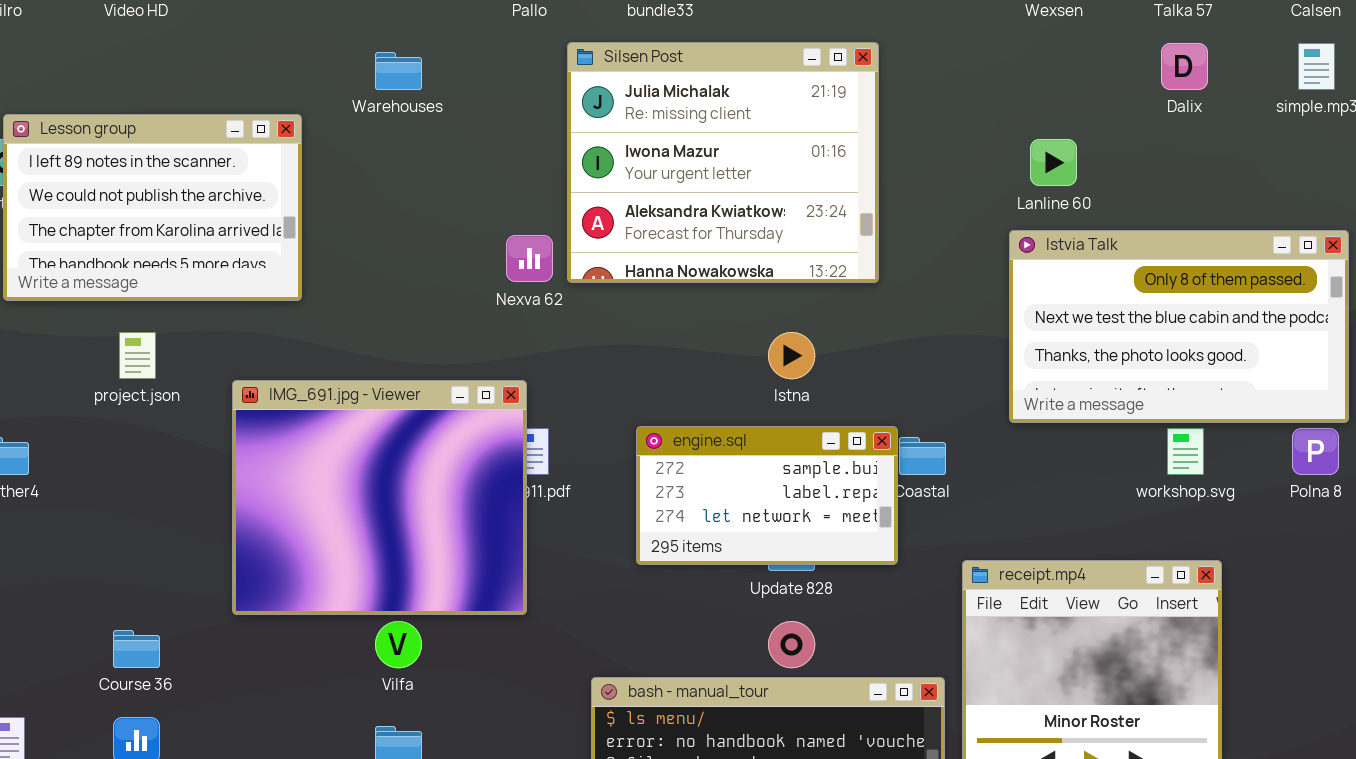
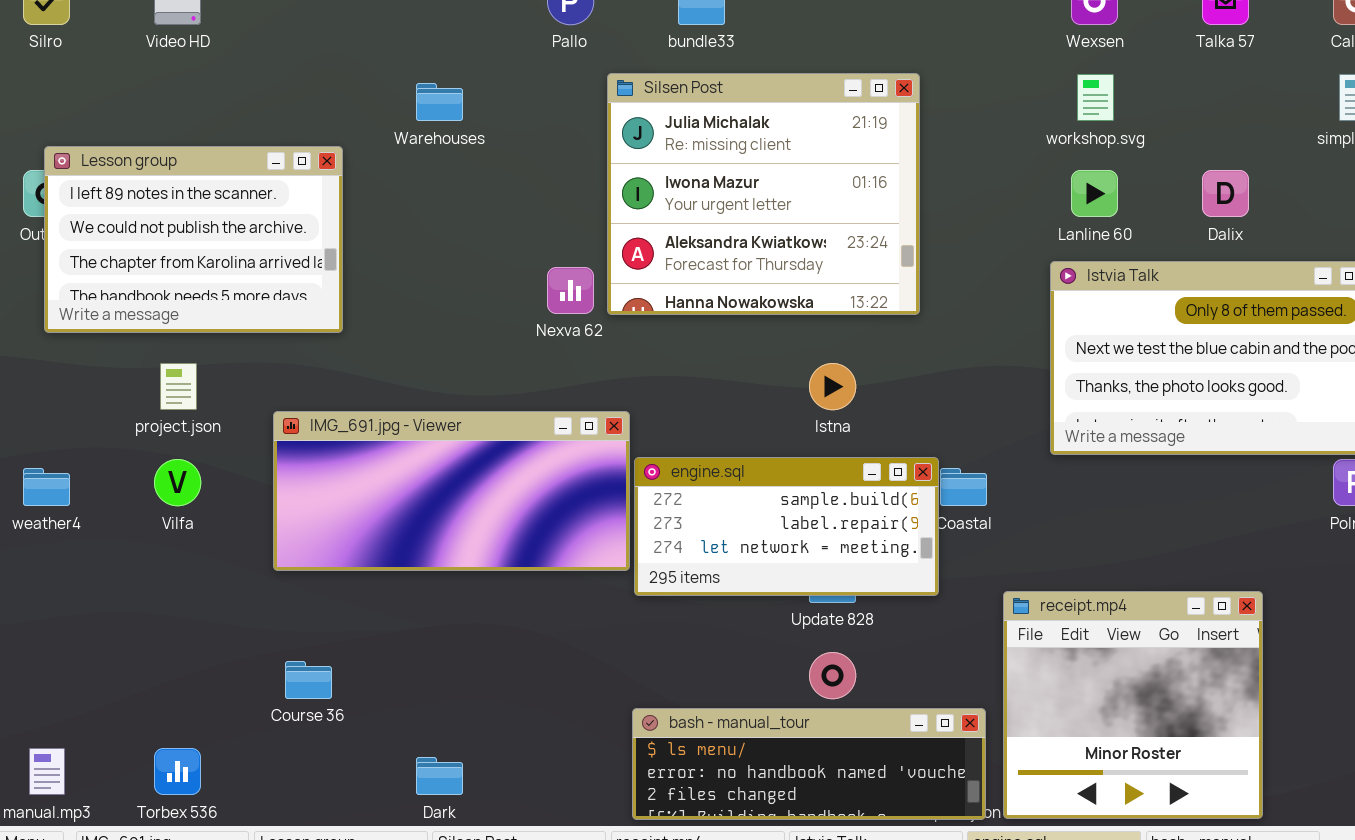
Dalix: [1161,43,1208,90] -> [1202,170,1249,217], moved
IMG_691.jpg - Viewer: [232,380,527,615] -> [273,411,630,571], resized
engine.sql: [636,426,898,565] -> [634,457,939,596], resized
workshop.svg: [1167,428,1204,475] -> [1077,74,1114,121], moved
Vilfa: [375,621,422,668] -> [154,459,201,506], moved
Course 36: [113,630,160,668] -> [285,661,332,699], moved

